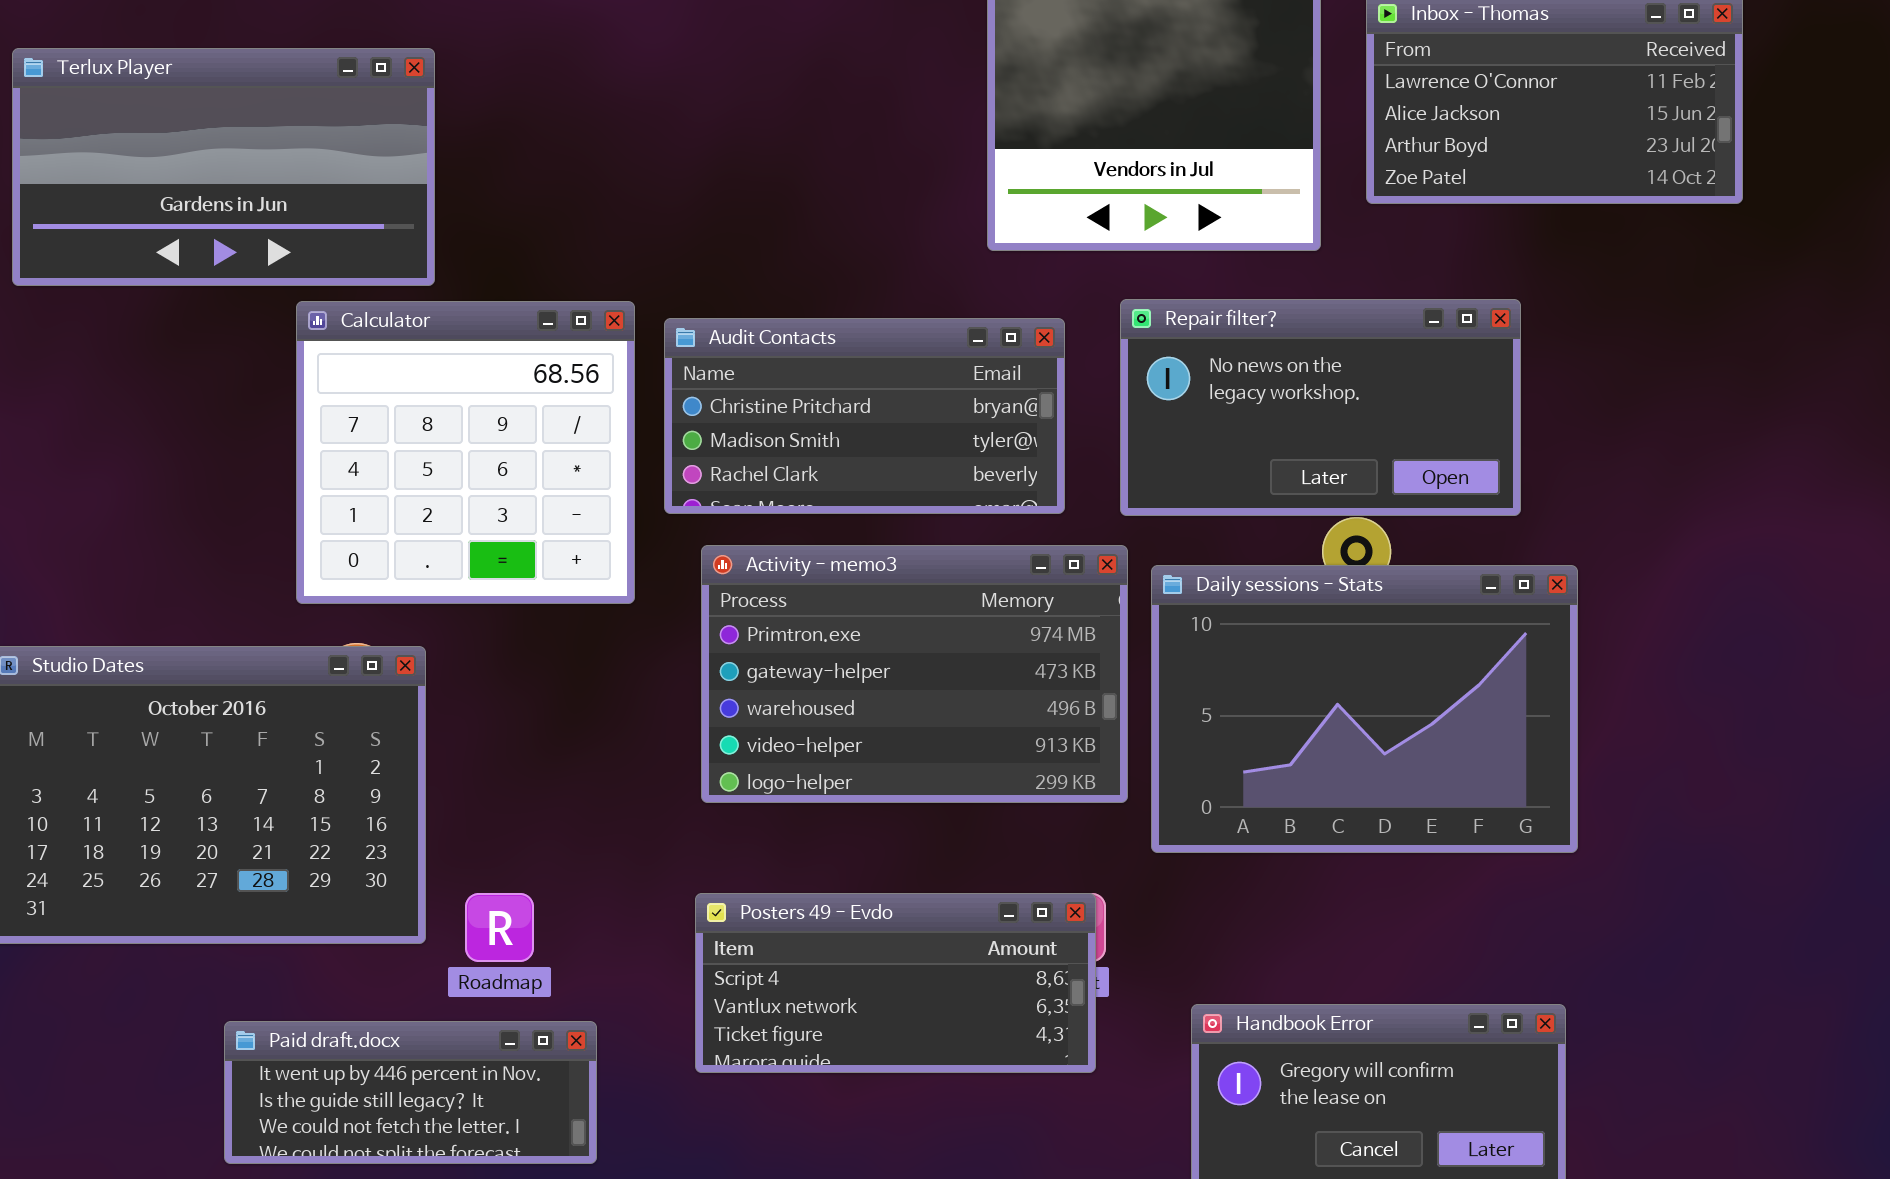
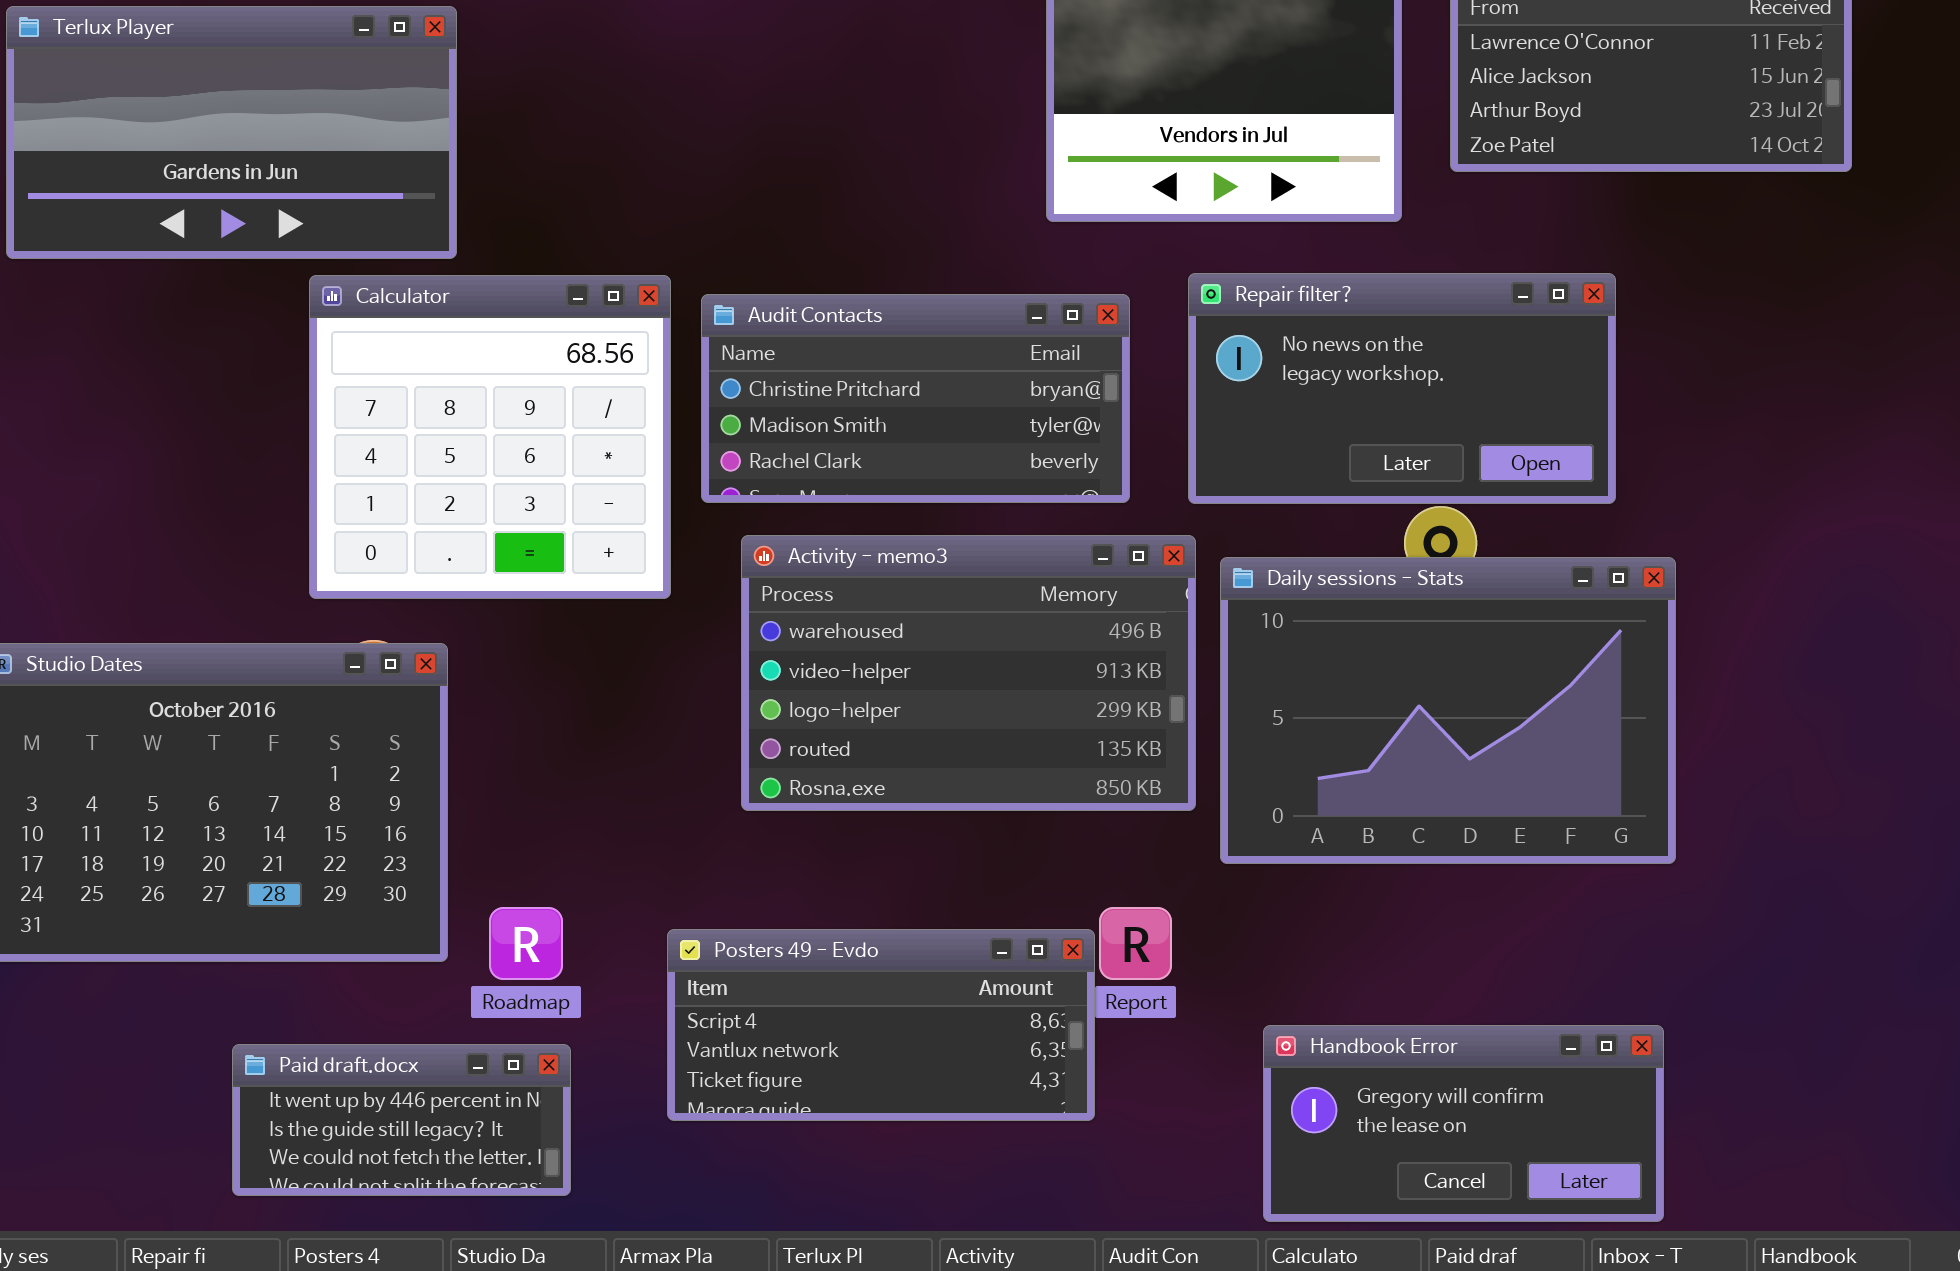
Activity - memo3: [701,545,1128,803] -> [741,535,1196,811], scrolled down 2 rows
Posters 49 - Evdo: [695,893,1096,1073] -> [667,929,1095,1121], moved
Paid draft.docx: [224,1021,597,1164] -> [232,1044,571,1196], resized

